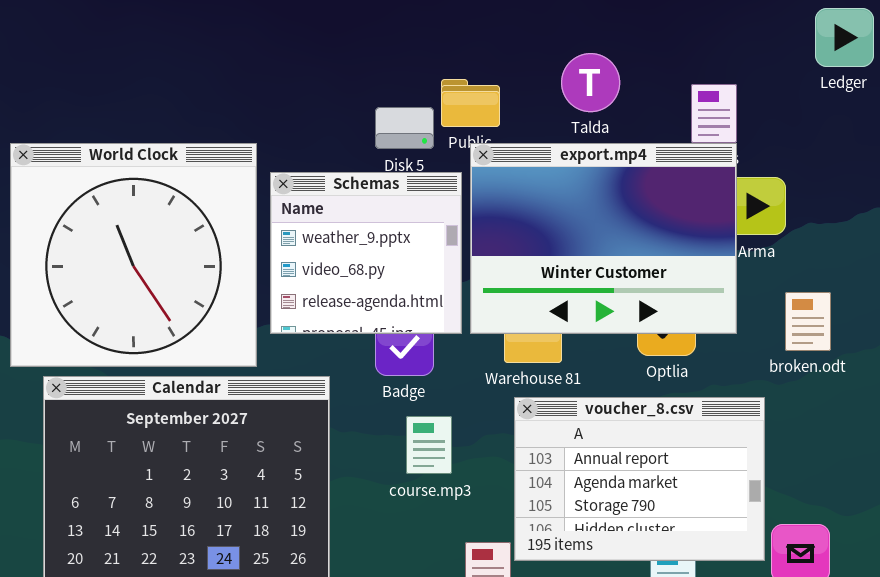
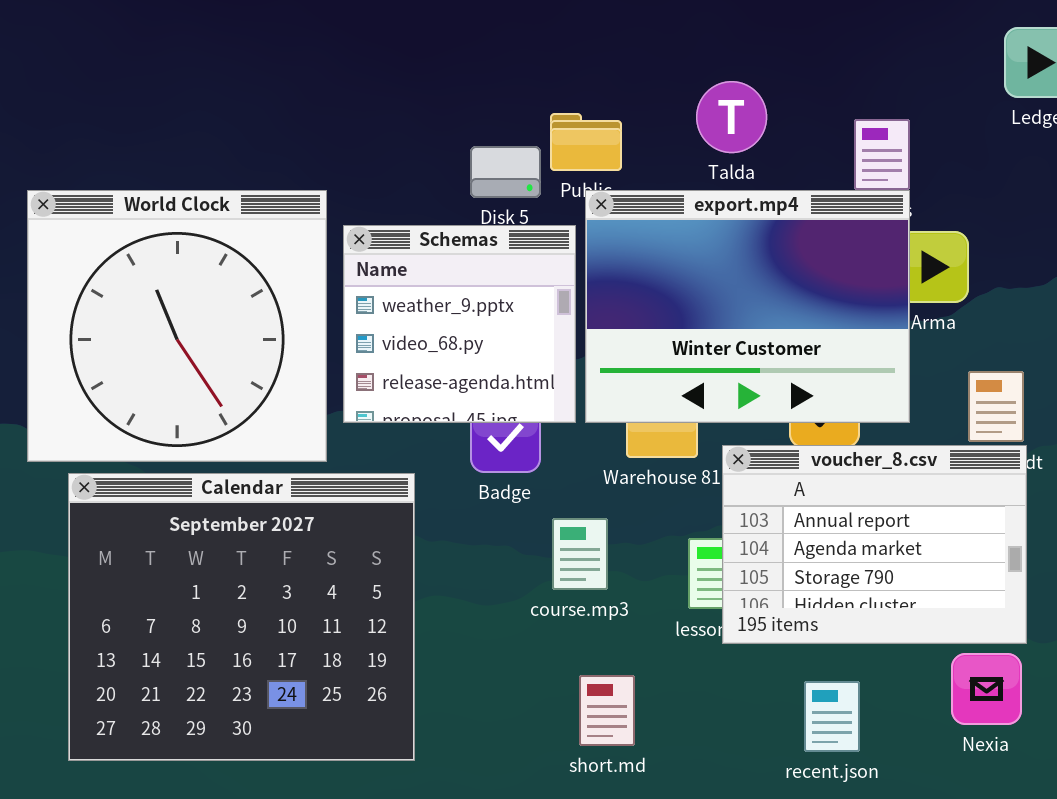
voucher_8.csv: [514,397,765,561] -> [722,445,1027,644], moved
course.mp3: [406,416,452,474] -> [552,518,608,590], moved

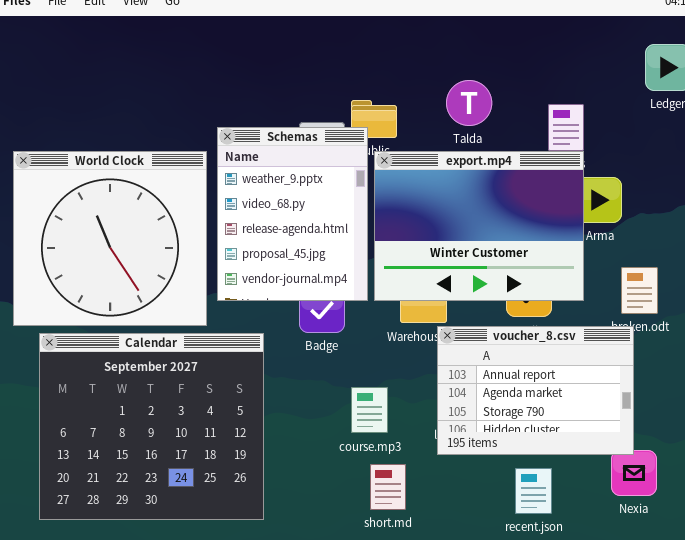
Schemas: [343,225,576,423] -> [217,127,368,301], resized
voucher_8.csv: [722,445,1027,644] -> [437,326,634,455], moved
course.mp3: [552,518,608,590] -> [351,387,388,433], moved

